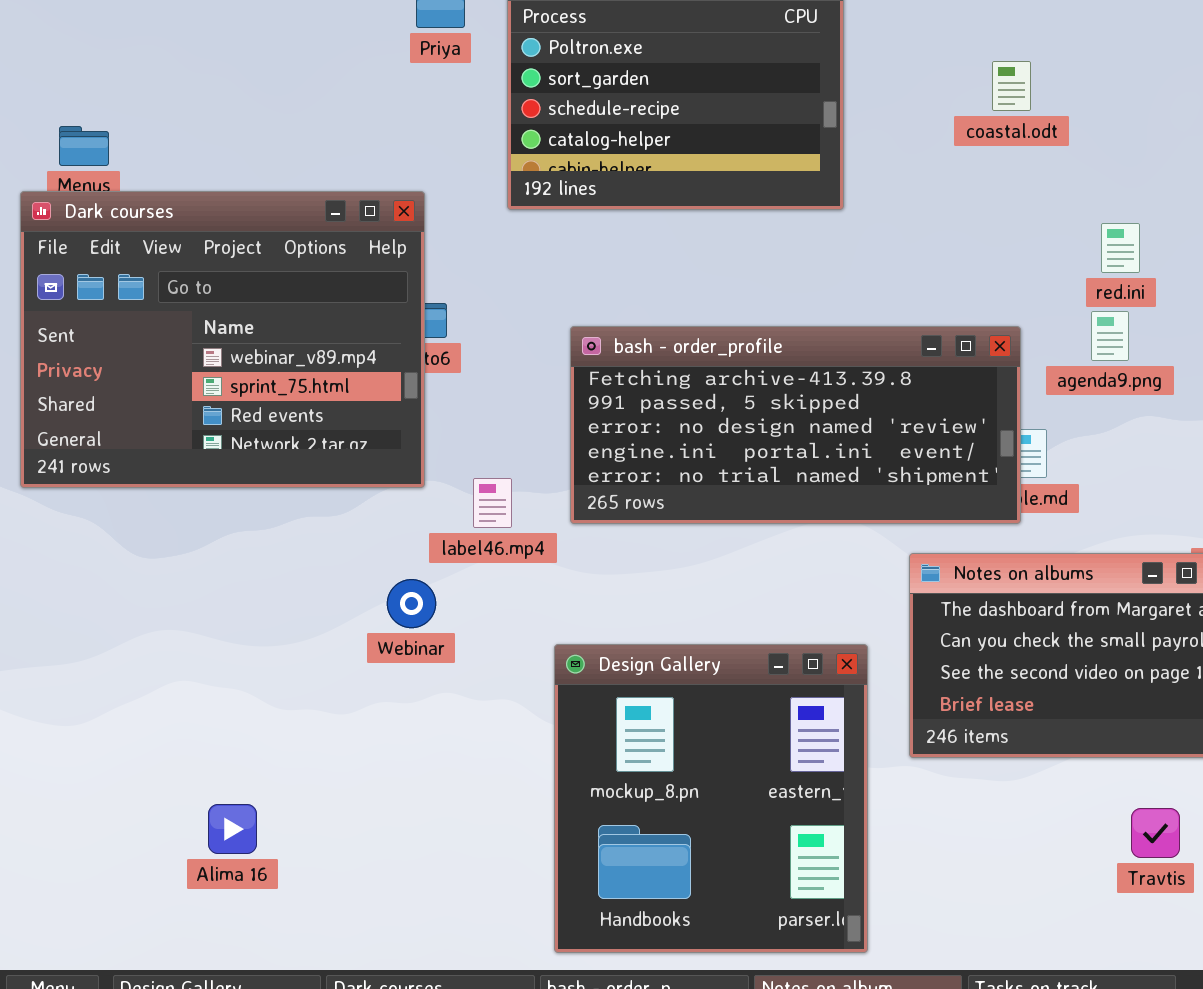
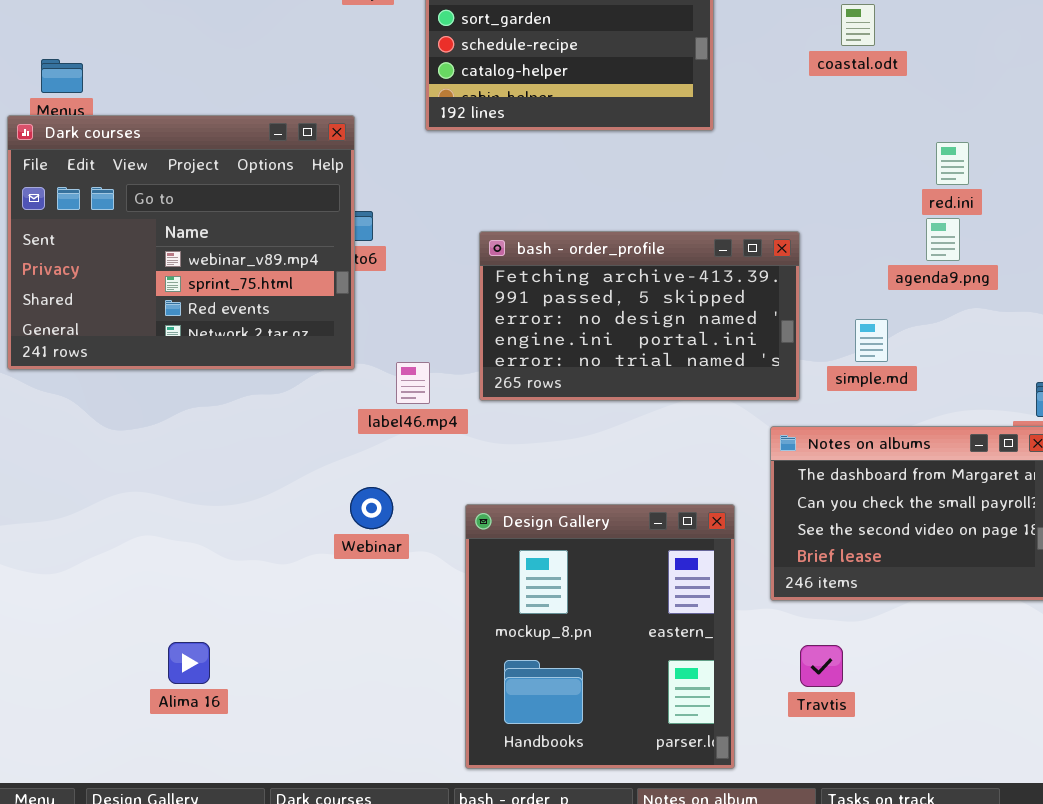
bash - order_profile: [570,326,1021,524] -> [479,231,800,401], resized
Webinar: [387,579,436,628] -> [350,487,393,529], moved
Travtis: [1131,808,1180,858] -> [800,645,843,687], moved

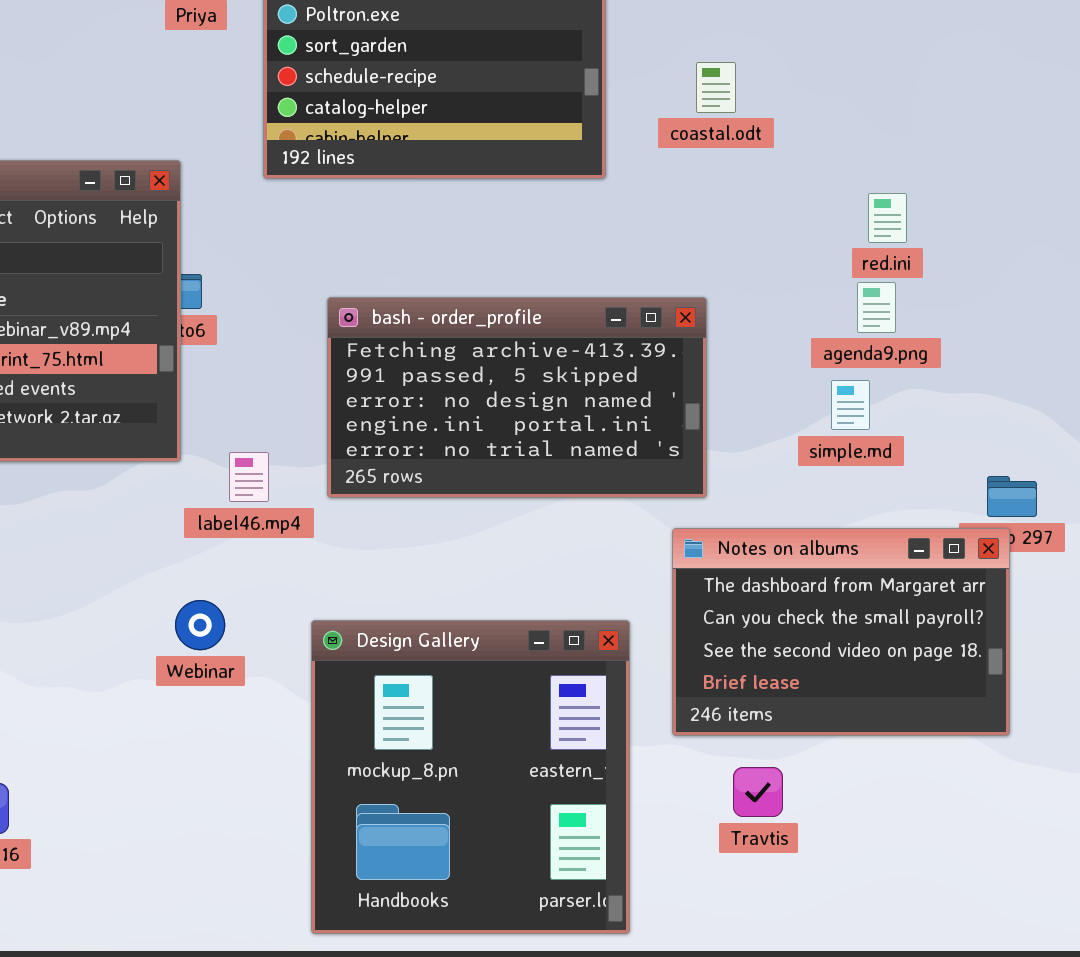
coastal.odt: [841,4,875,46] -> [696,62,736,113], moved
simple.md: [855,319,888,362] -> [831,380,870,430], moved
Travtis: [800,645,843,687] -> [733,767,783,817], moved

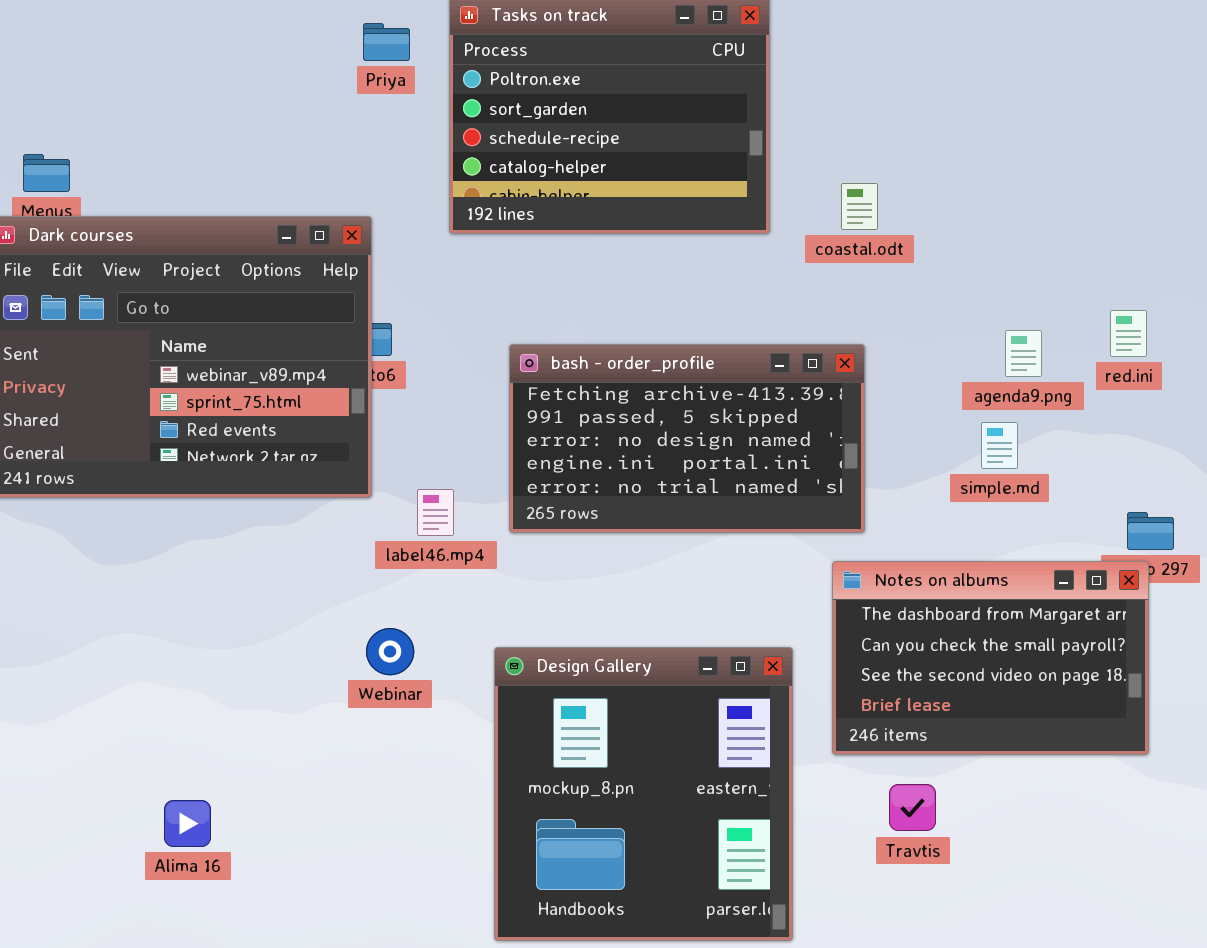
coastal.odt: [696,62,736,113] -> [841,183,878,230], moved
red.ini: [868,193,907,243] -> [1110,310,1147,357], moved

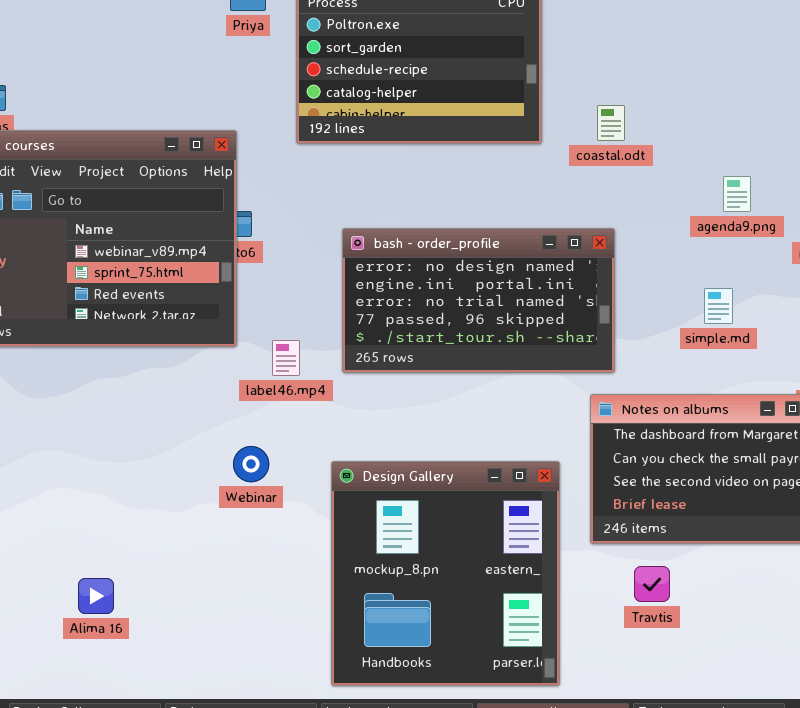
agenda9.png: [1005,330,1042,377] -> [723,176,751,212], moved
bash - order_profile: [509,344,865,533] -> [342,228,615,373], scrolled down 2 rows

